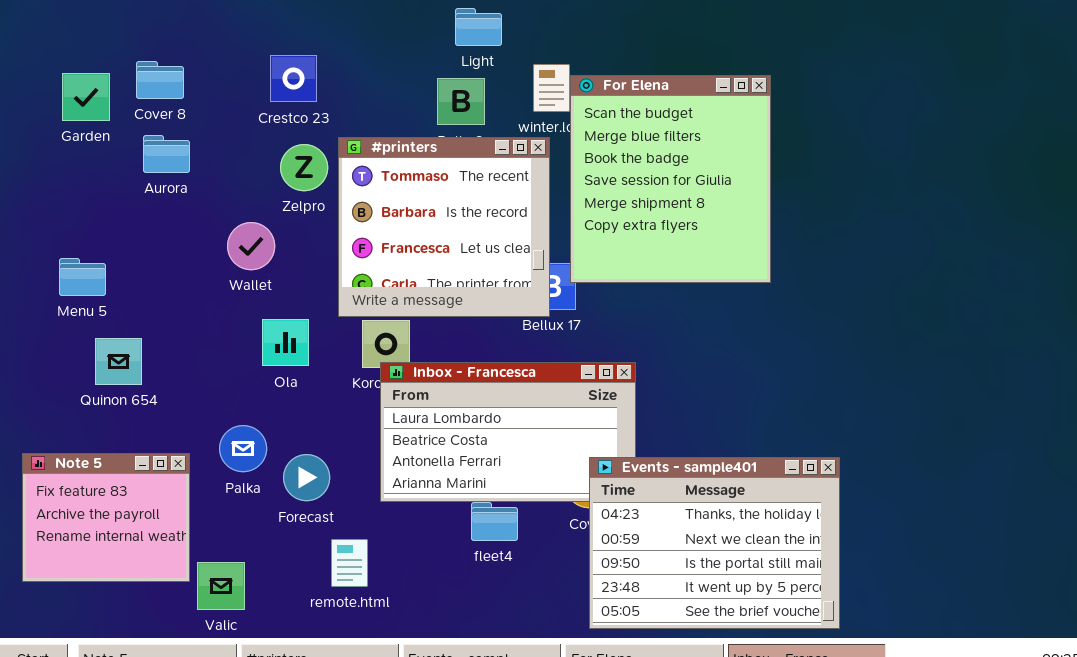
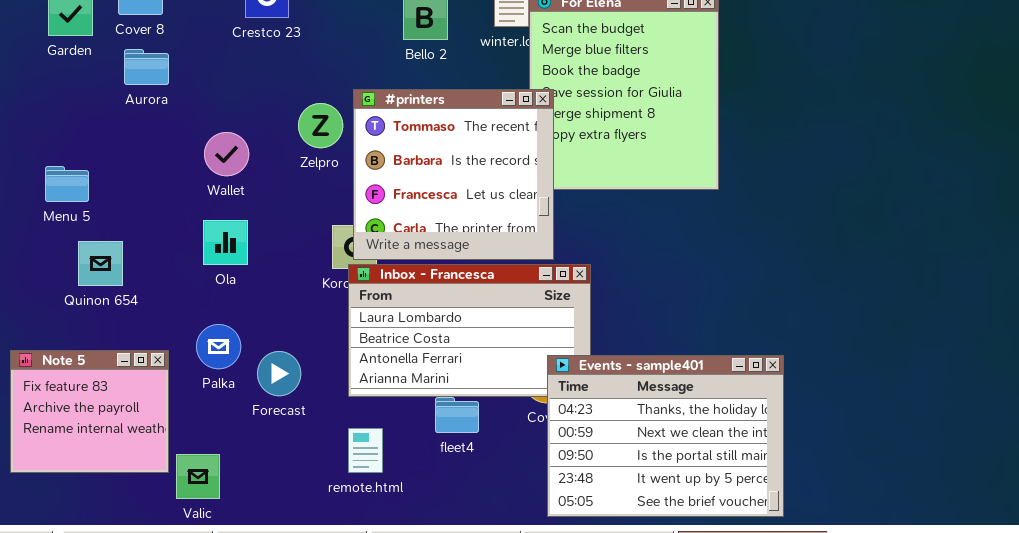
#printers: [338,137,550,317] -> [353,89,554,260], moved
Zelpro: [280,144,328,191] -> [298,103,343,148], moved
Ola: [262,319,309,366] -> [203,220,248,265], moved
remote.html: [331,539,368,587] -> [348,428,383,473], moved

